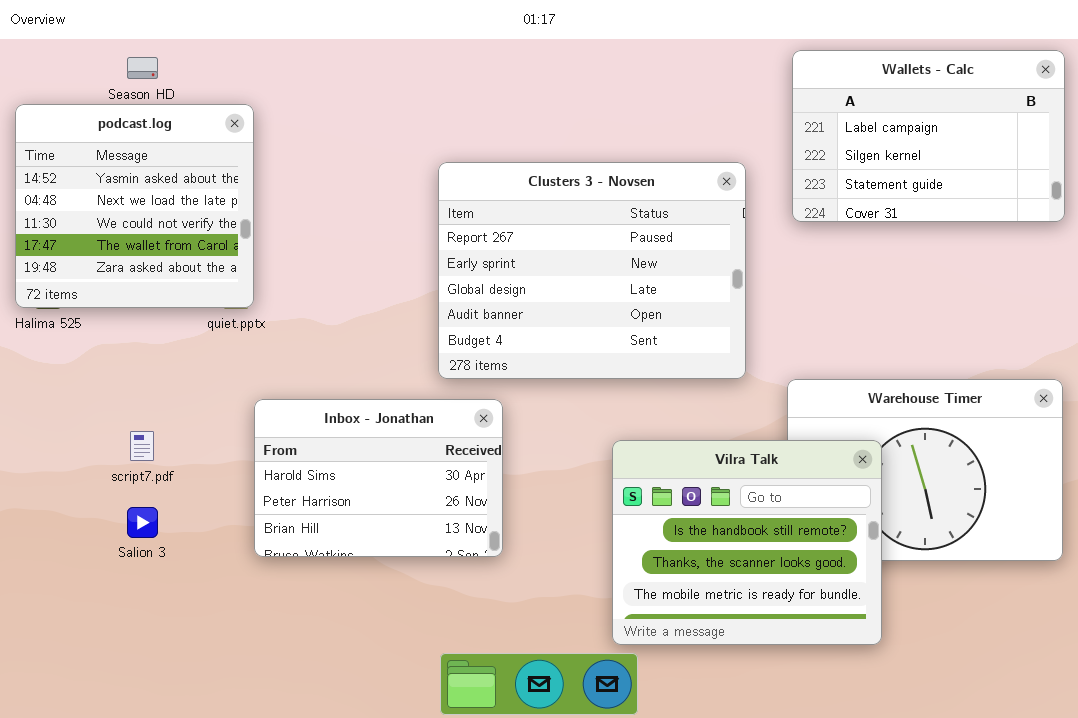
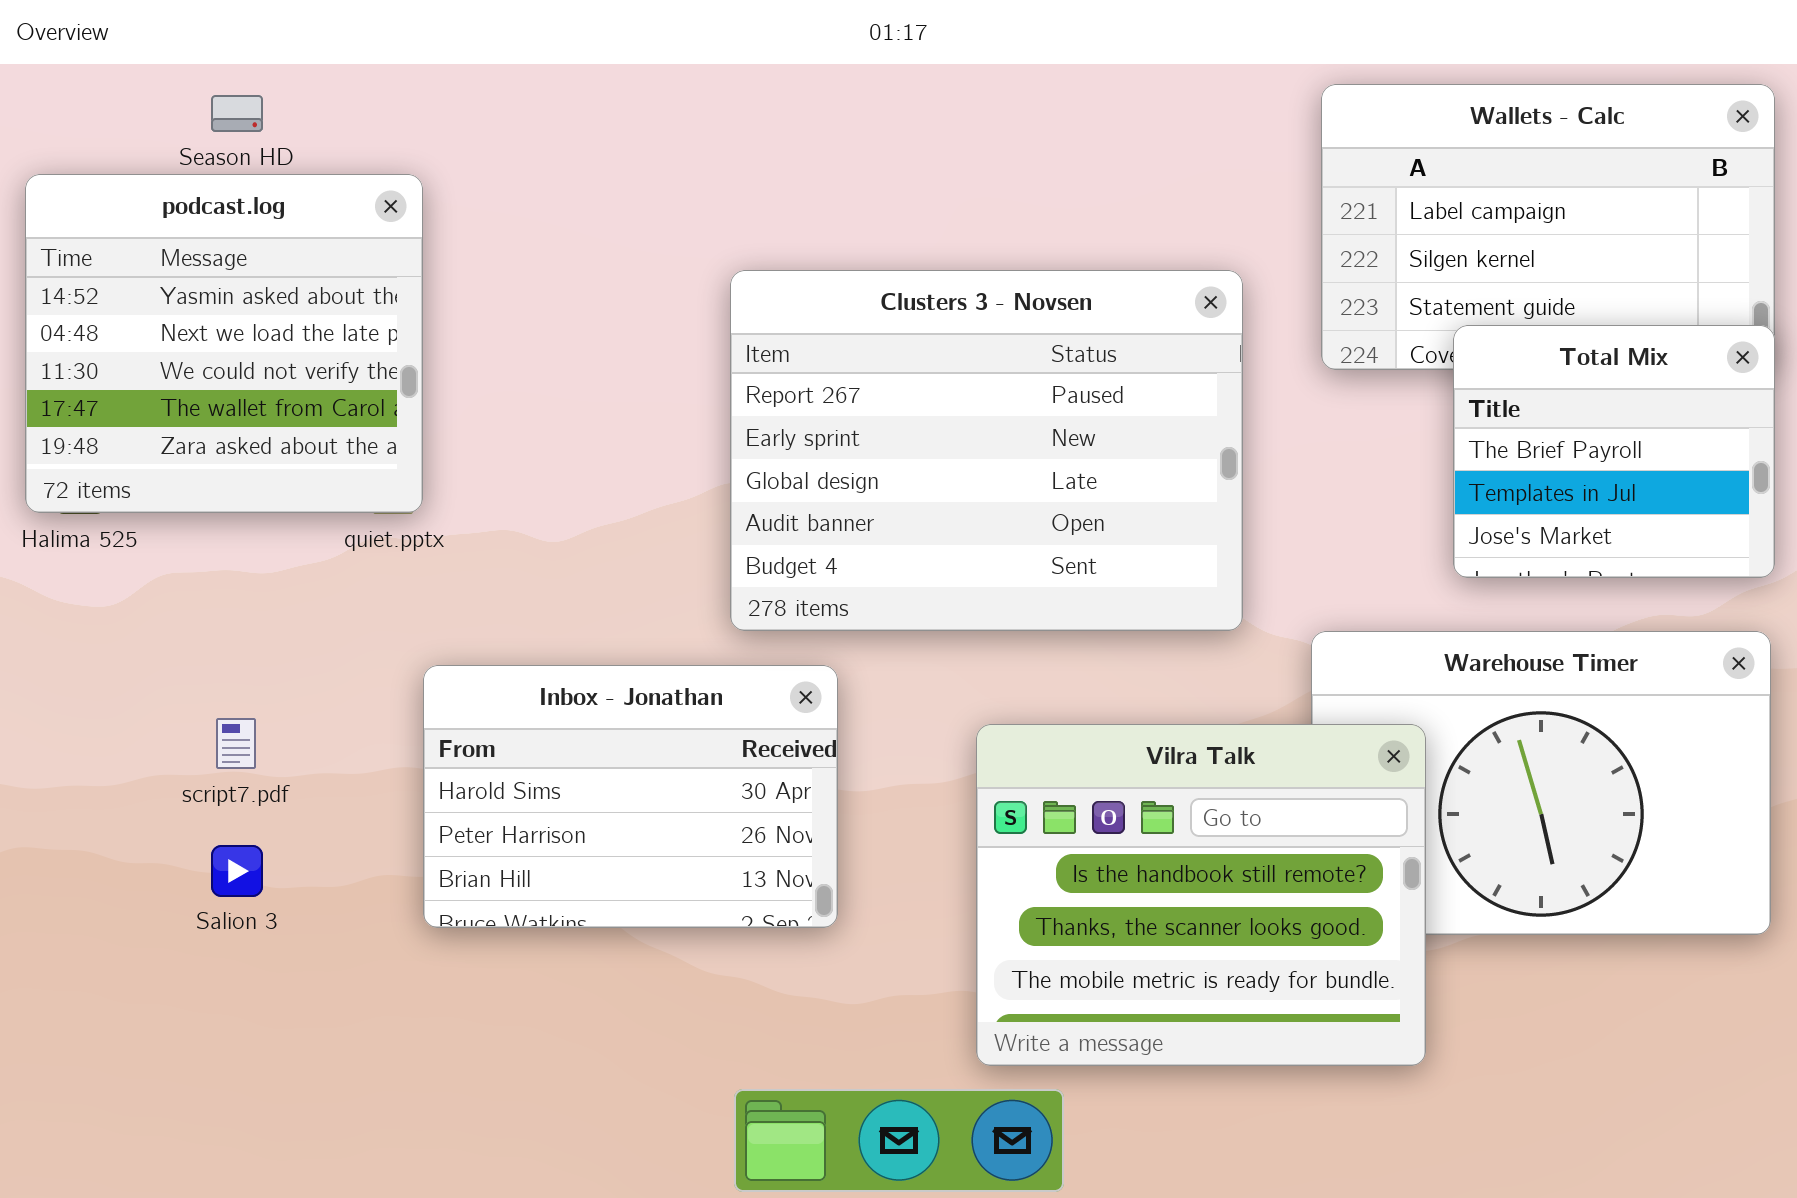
Total Mix: none -> [1453,325,1775,578], opened
Vilra Talk: [612,440,882,645] -> [976,724,1426,1066], moved

